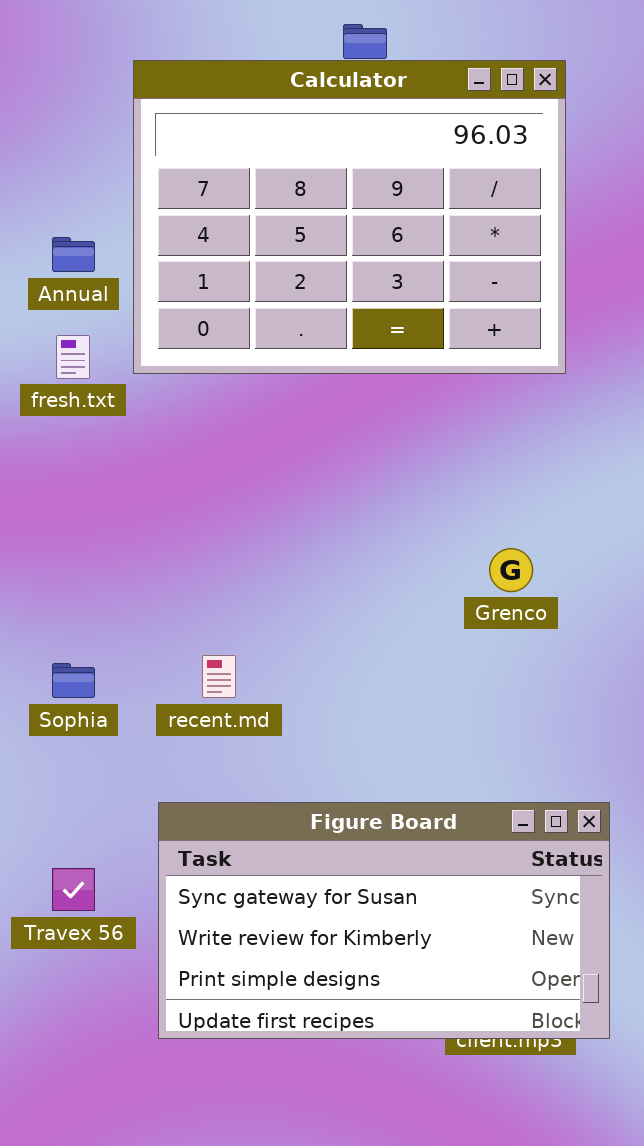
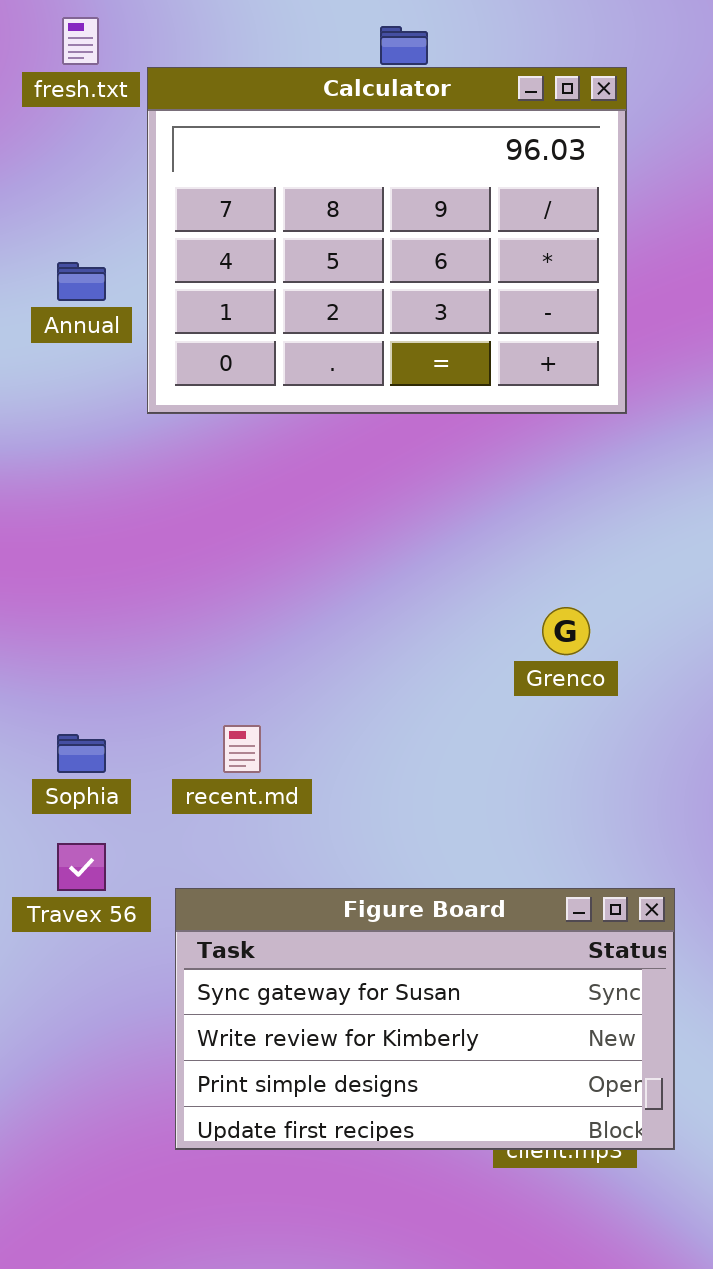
fresh.txt: [56,335,90,379] -> [62,17,99,65], moved
Travex 56: [52,868,95,911] -> [57,843,106,891], moved

